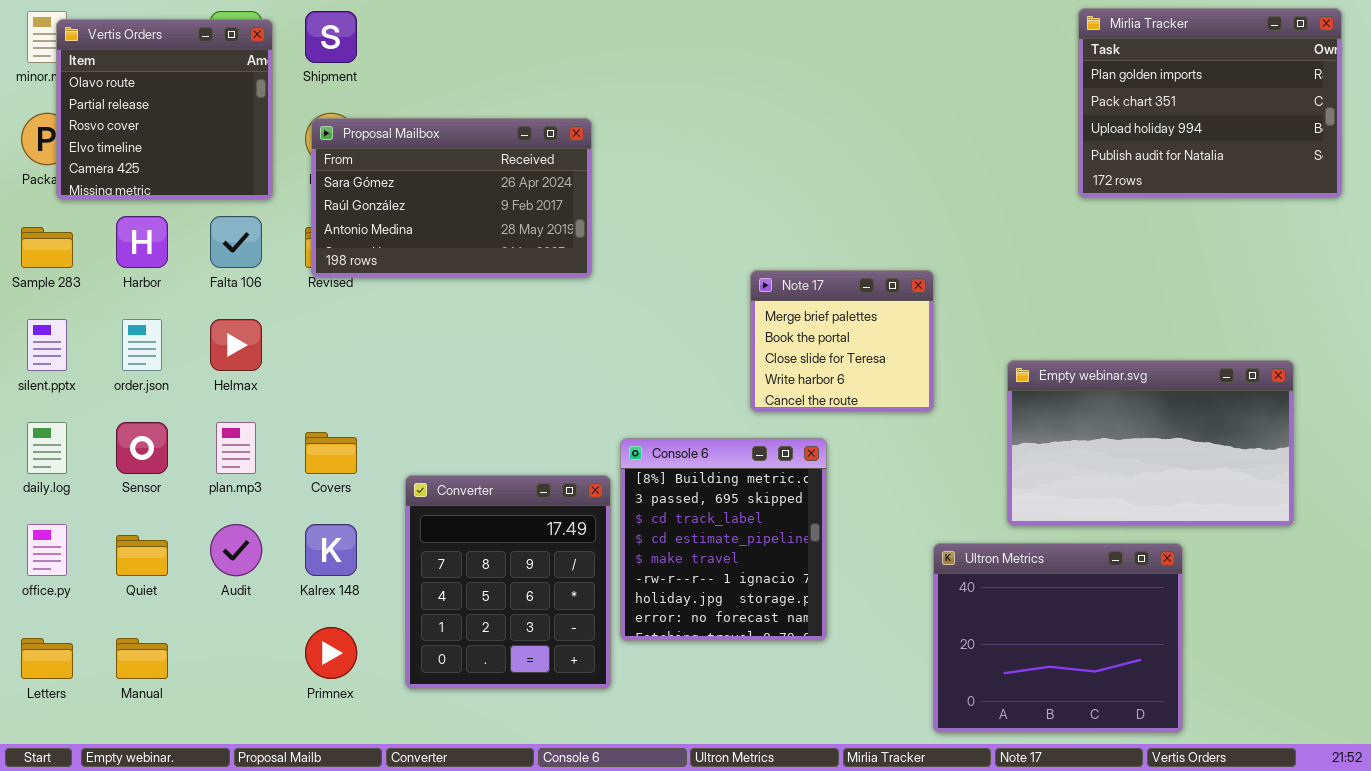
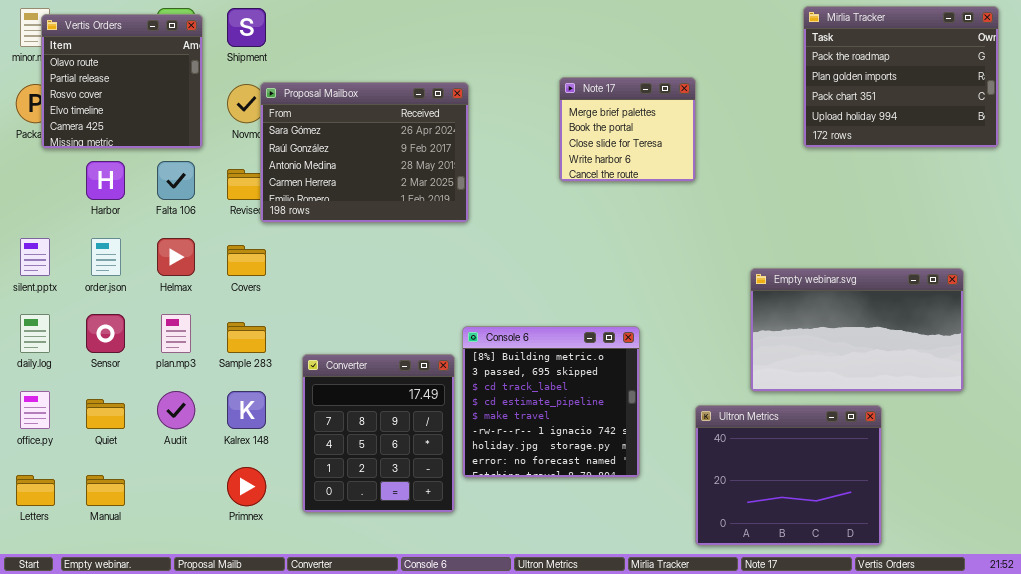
Mirlia Tracker: [1078,8,1342,198] -> [803,6,999,148], scrolled up 1 row
Proposal Mailbox: [311,118,592,278] -> [260,82,469,223], moved, resized
Sample 283: [21,227,73,268] -> [227,322,266,353], moved
Note 17: [750,270,934,412] -> [559,77,696,182], moved
Covers: [305,432,357,474] -> [227,245,266,276], moved
Console 6: [620,438,827,641] -> [462,326,640,478], resized

